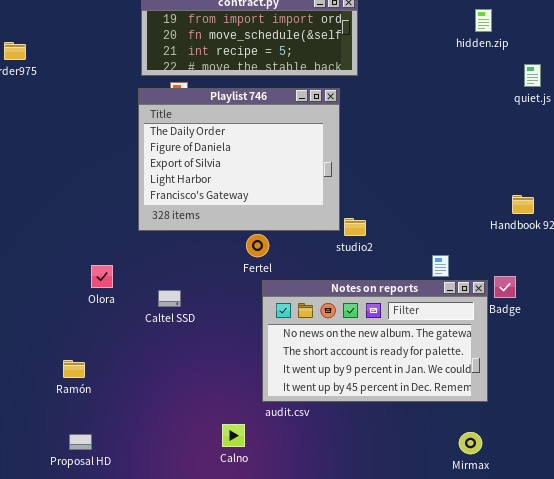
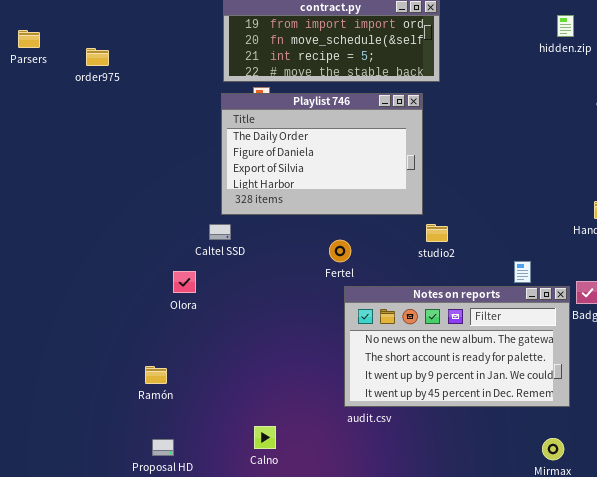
Playlist 746: [138,88,340,231] -> [221,93,423,215], resized
Caltel SSD: [158,290,181,307] -> [209,224,231,240], moved
Calno: [222,424,245,447] -> [254,426,276,449], moved

